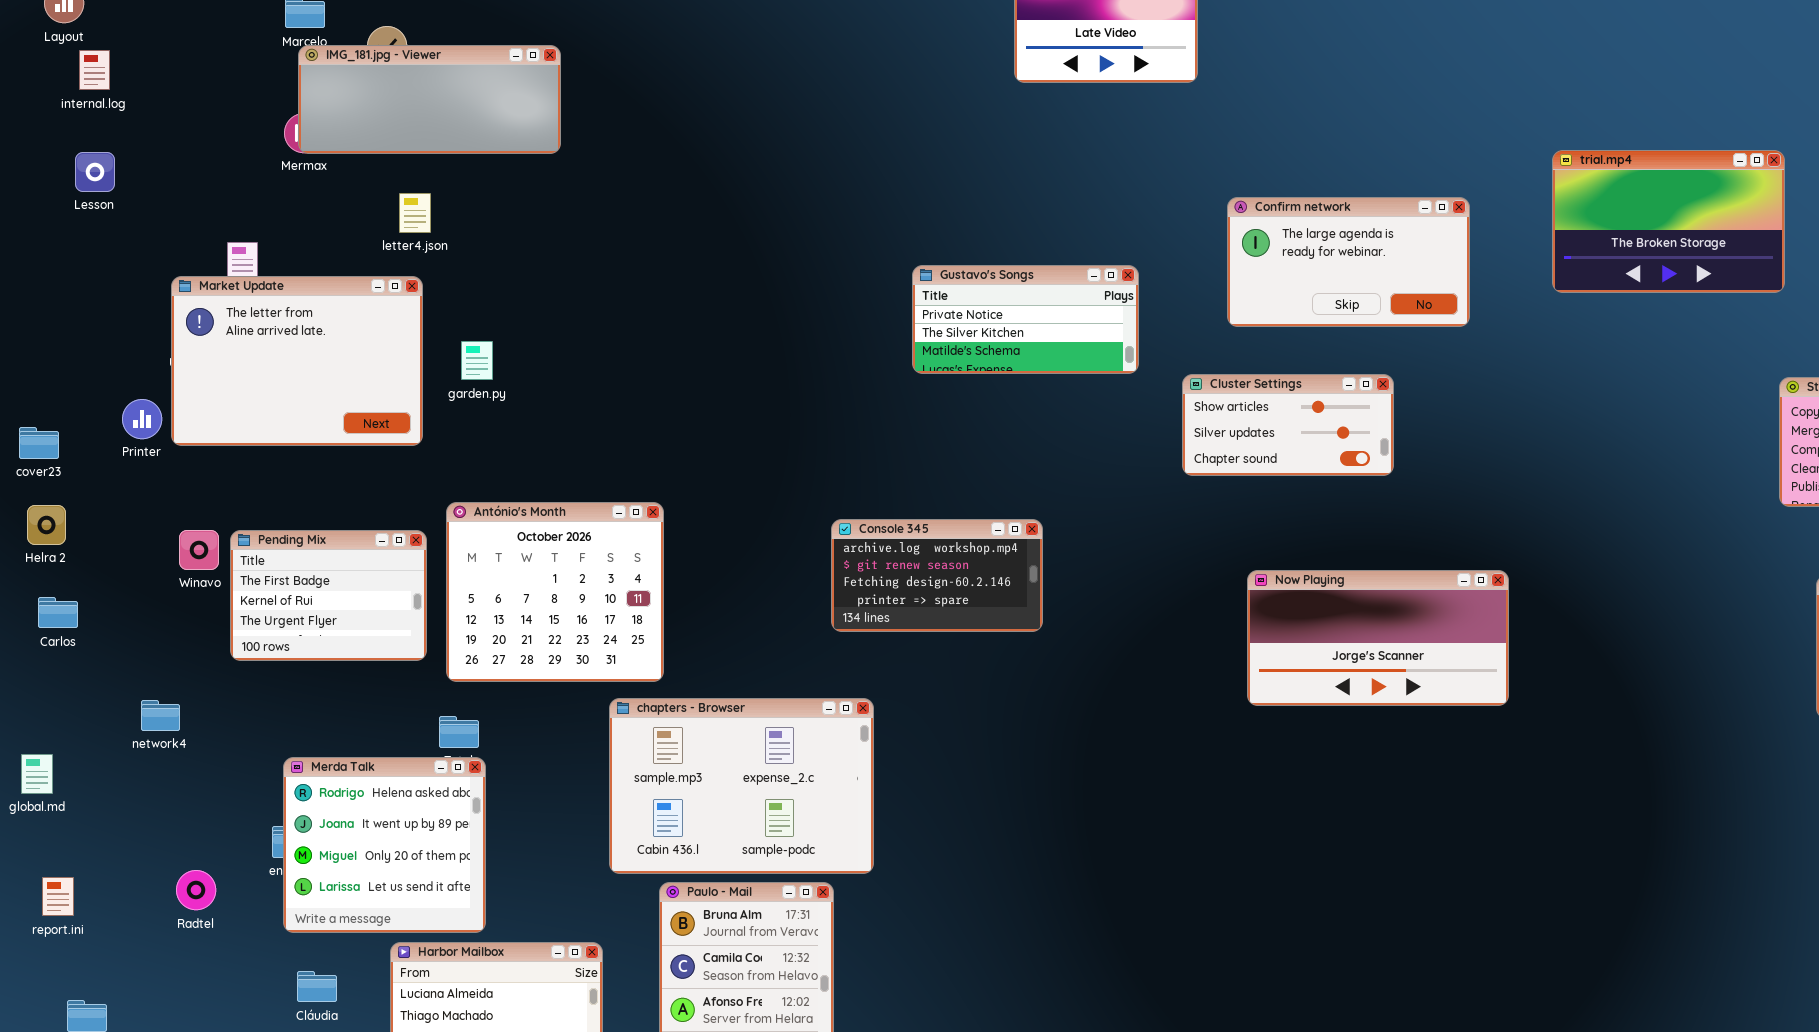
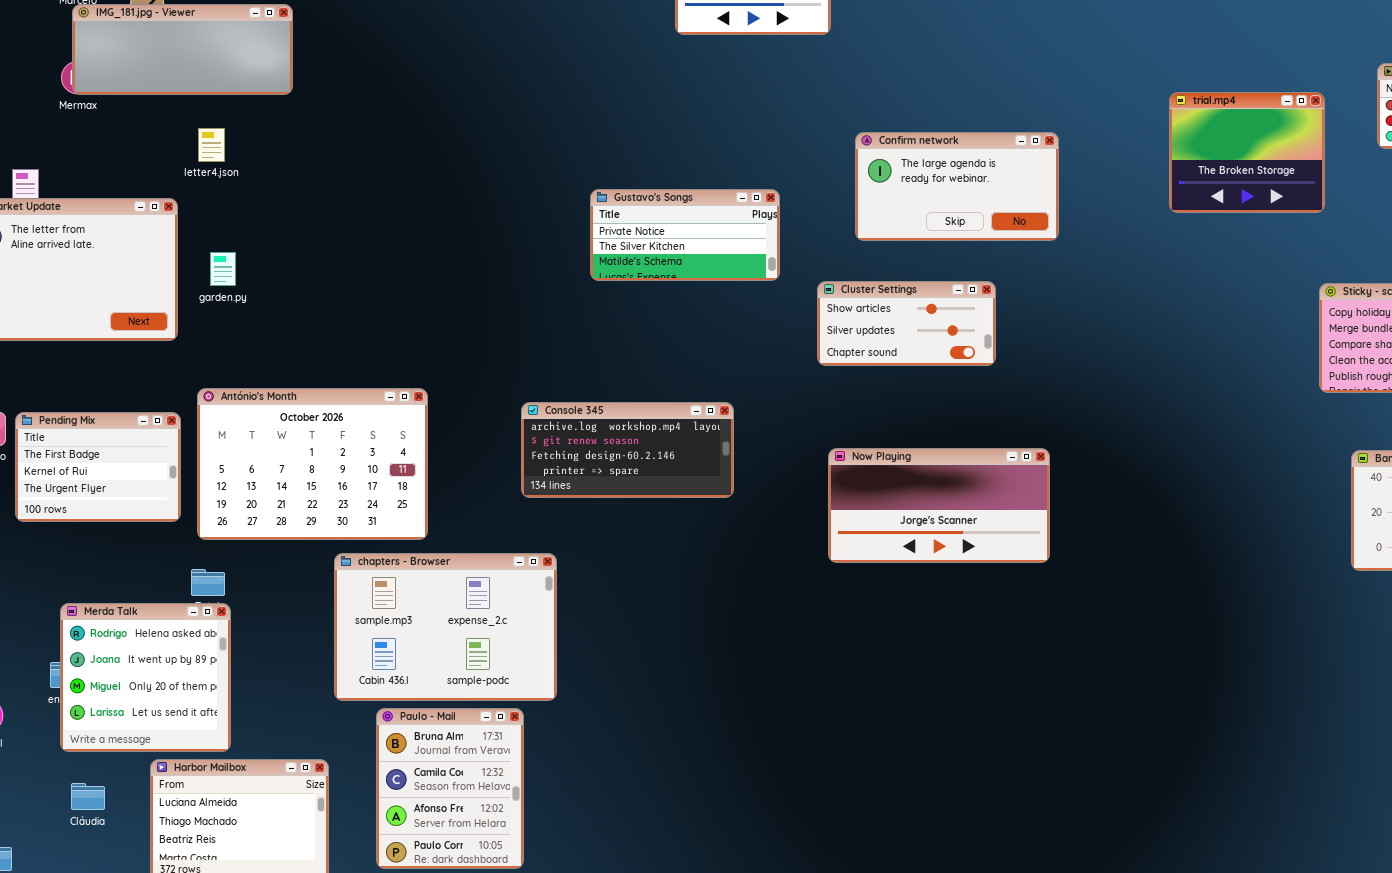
trial.mp4: [1552,150,1785,293] -> [1169,92,1325,213], resized
letter4.json: [399,193,431,233] -> [198,128,225,162], moved
António's Month: [446,502,664,682] -> [197,388,428,540], resized
Console 345: [831,519,1043,632] -> [521,402,734,498], resized
Now Playing: [1247,570,1509,706] -> [828,448,1050,563], moved

